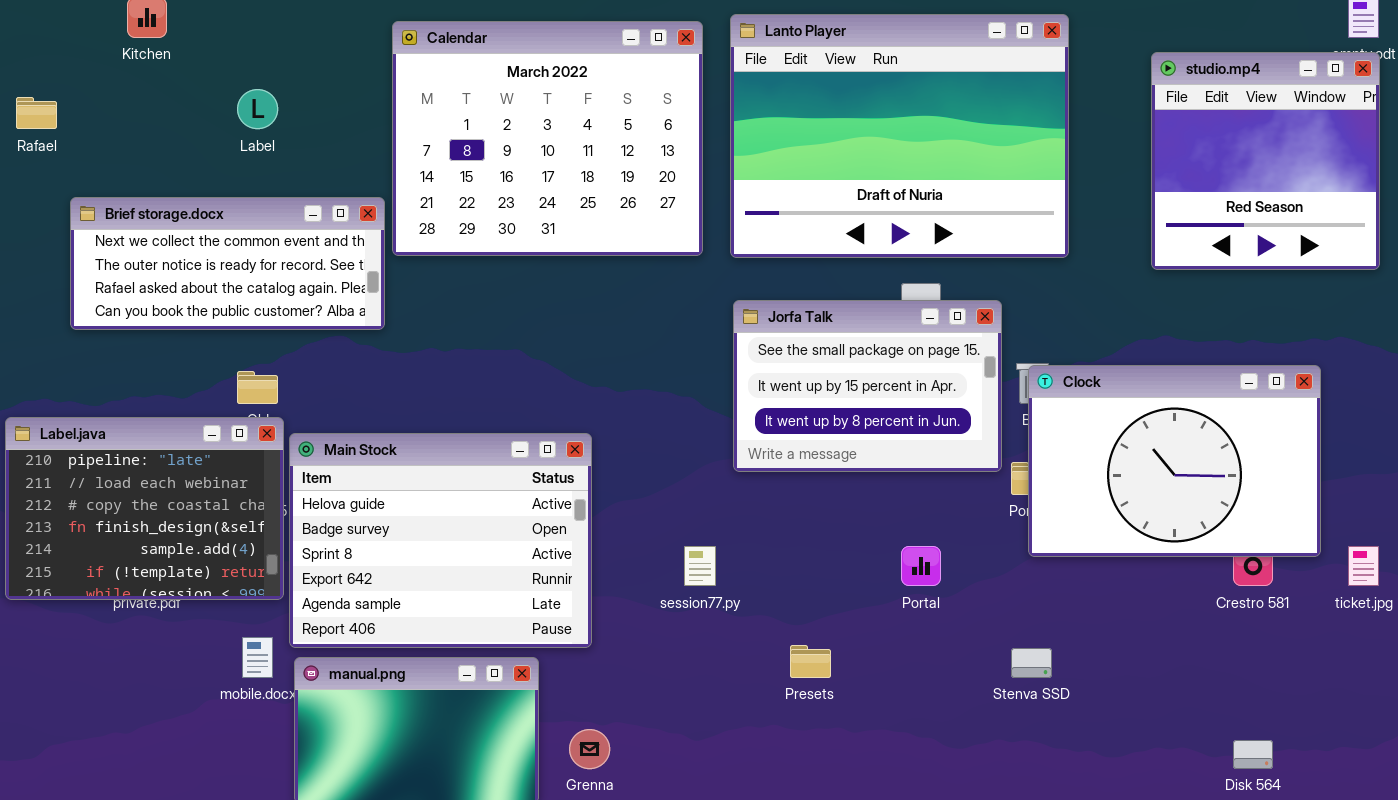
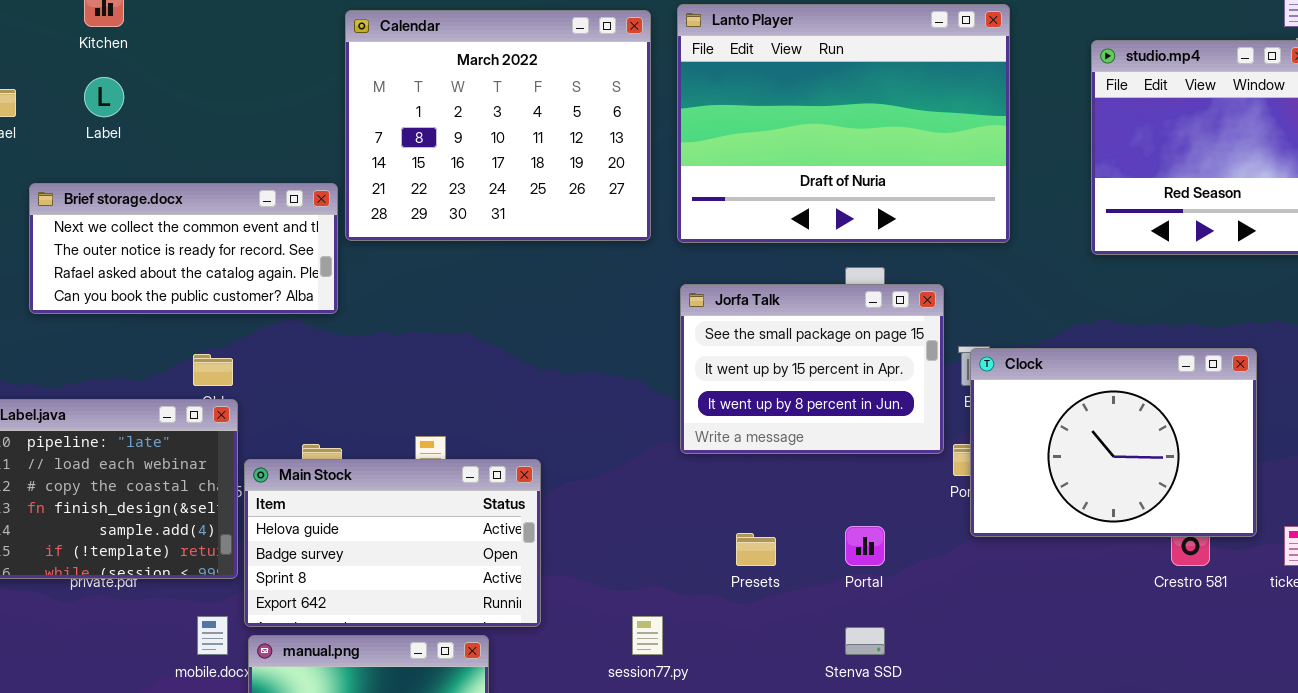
Label: [237,89,278,129] -> [84,77,124,117], moved
Main Stock: [289,433,592,648] -> [244,459,541,627], resized
session77.py: [684,546,716,586] -> [632,616,663,655], moved
Presets: [790,645,831,678] -> [736,533,776,566], moved
Stenva SSD: [1011,648,1052,678] -> [845,627,885,655], moved

